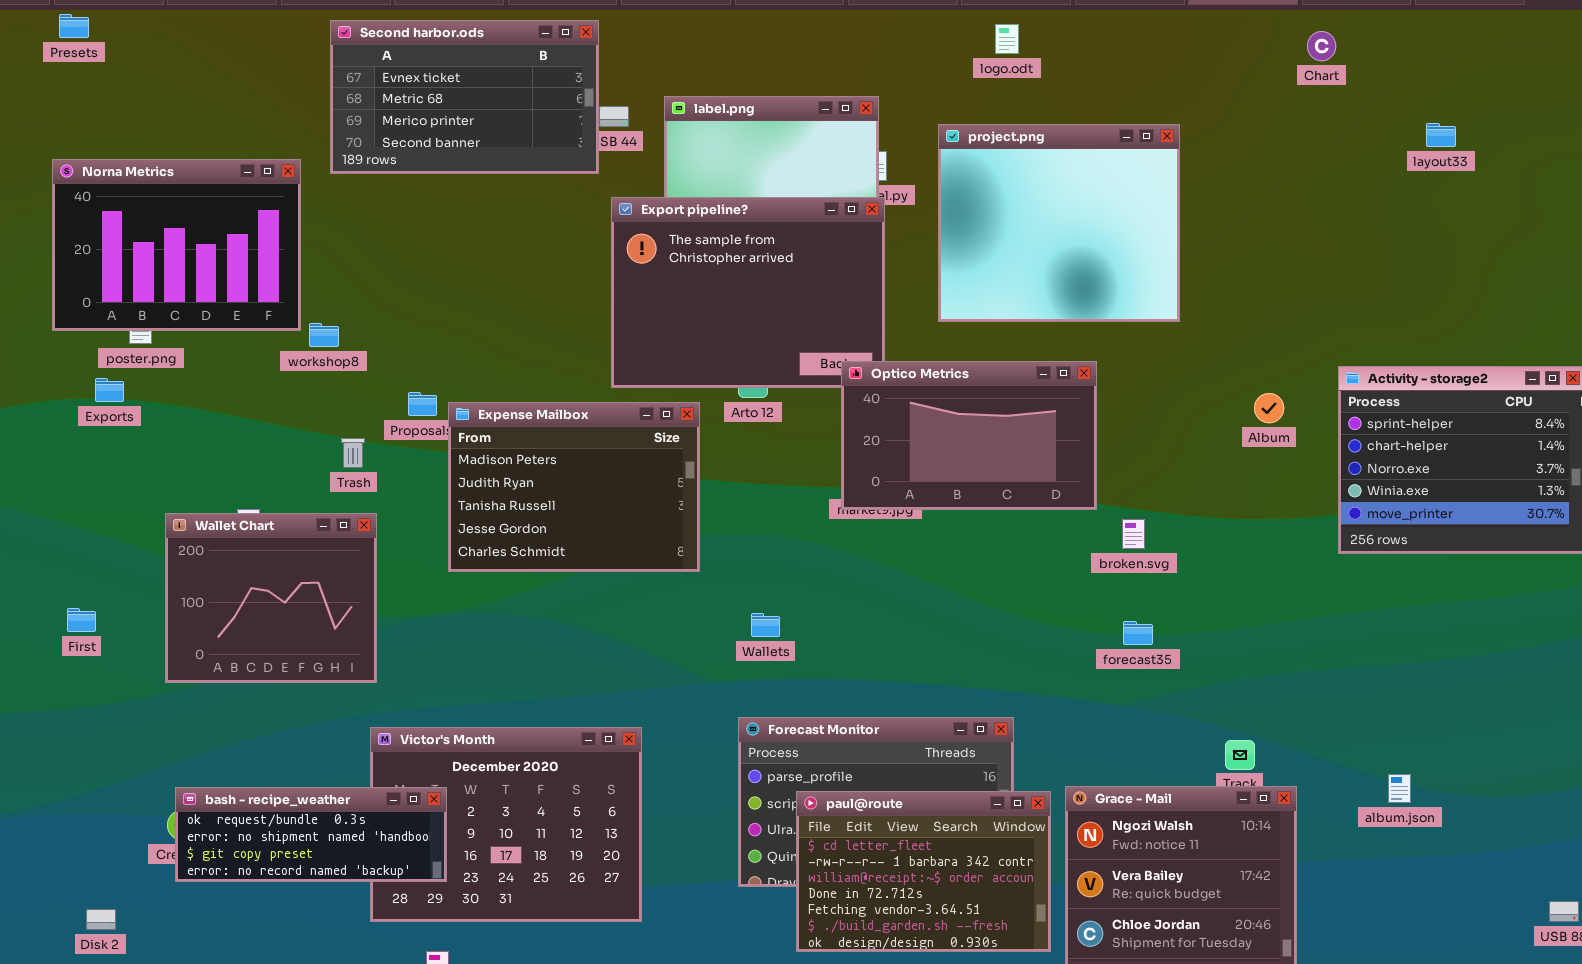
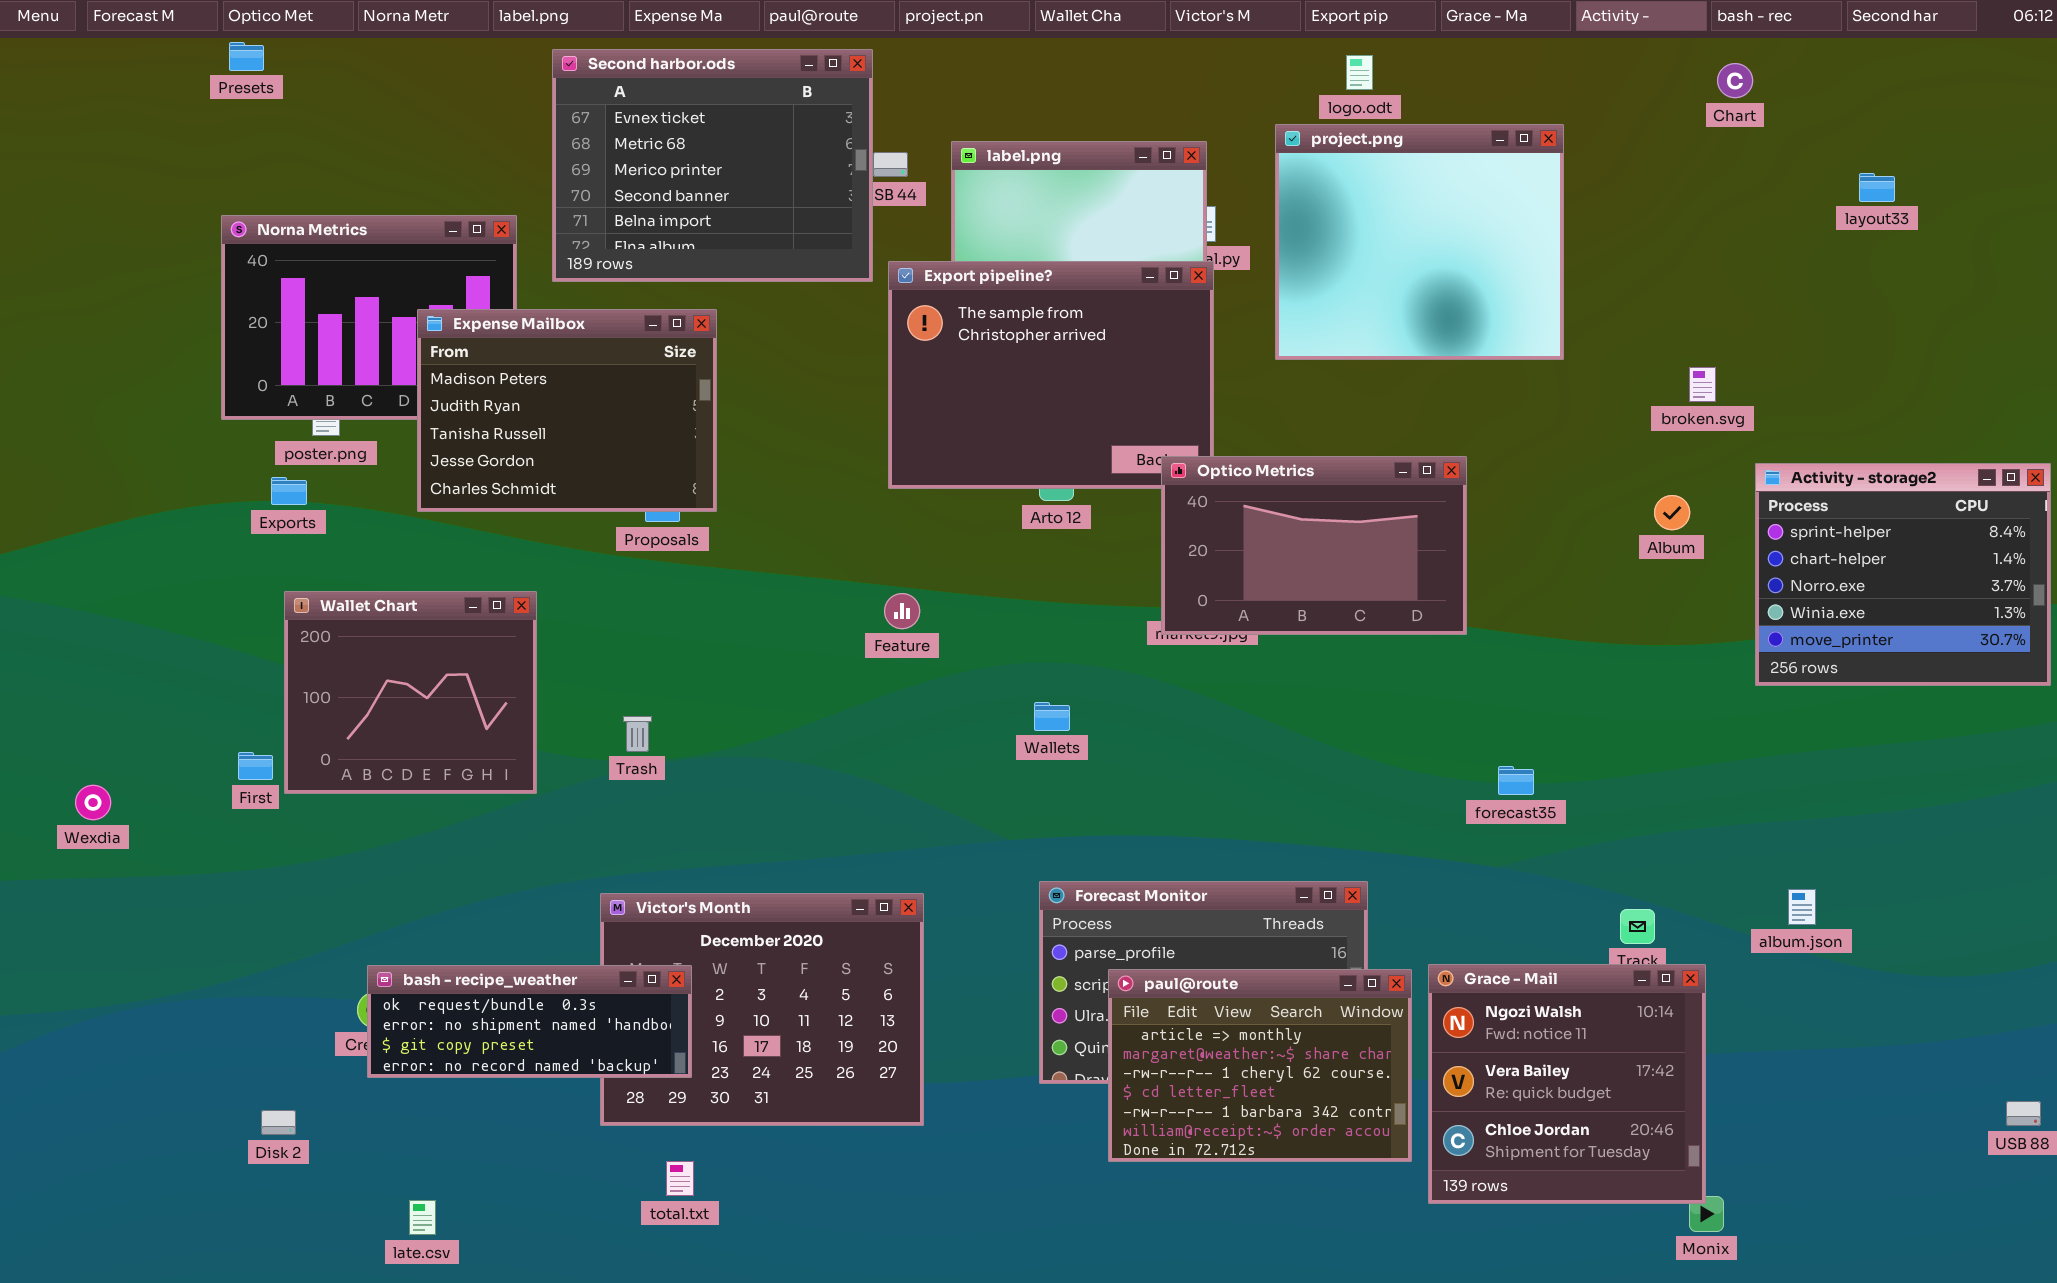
Second harbor.ods: [330,20,599,174] -> [552,49,873,282], resized
project.png: [938,124,1180,322] -> [1275,124,1564,360], moved
Expense Mailbox: [448,402,700,572] -> [417,309,717,512], moved
Trash: [341,438,365,468] -> [623,716,652,752], moved
Wallet Chart: [165,513,377,683] -> [284,591,537,794], moved
broken.svg: [1122,519,1145,549] -> [1689,367,1716,402], moved
Wallets: [751,613,780,637] -> [1034,702,1070,731], moved
album.json: [1388,774,1411,803] -> [1788,889,1816,925], moved
paul@route: [796,791,1051,952] -> [1108,969,1412,1162], scrolled up 3 rows

